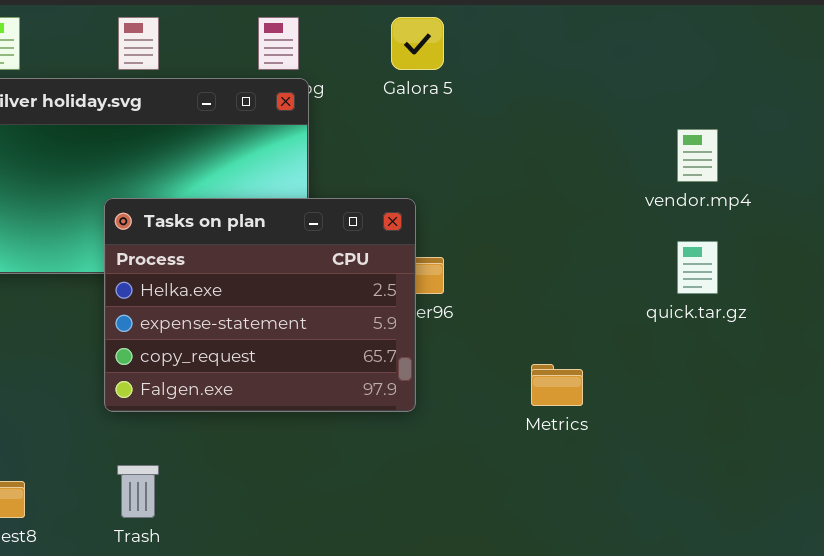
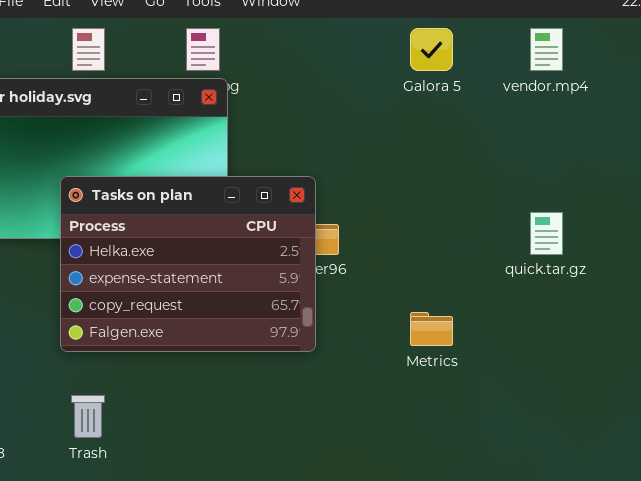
Galora 5: [391,17,444,70] -> [410,28,453,71], moved
vendor.mp4: [677,129,718,182] -> [530,28,563,71], moved

